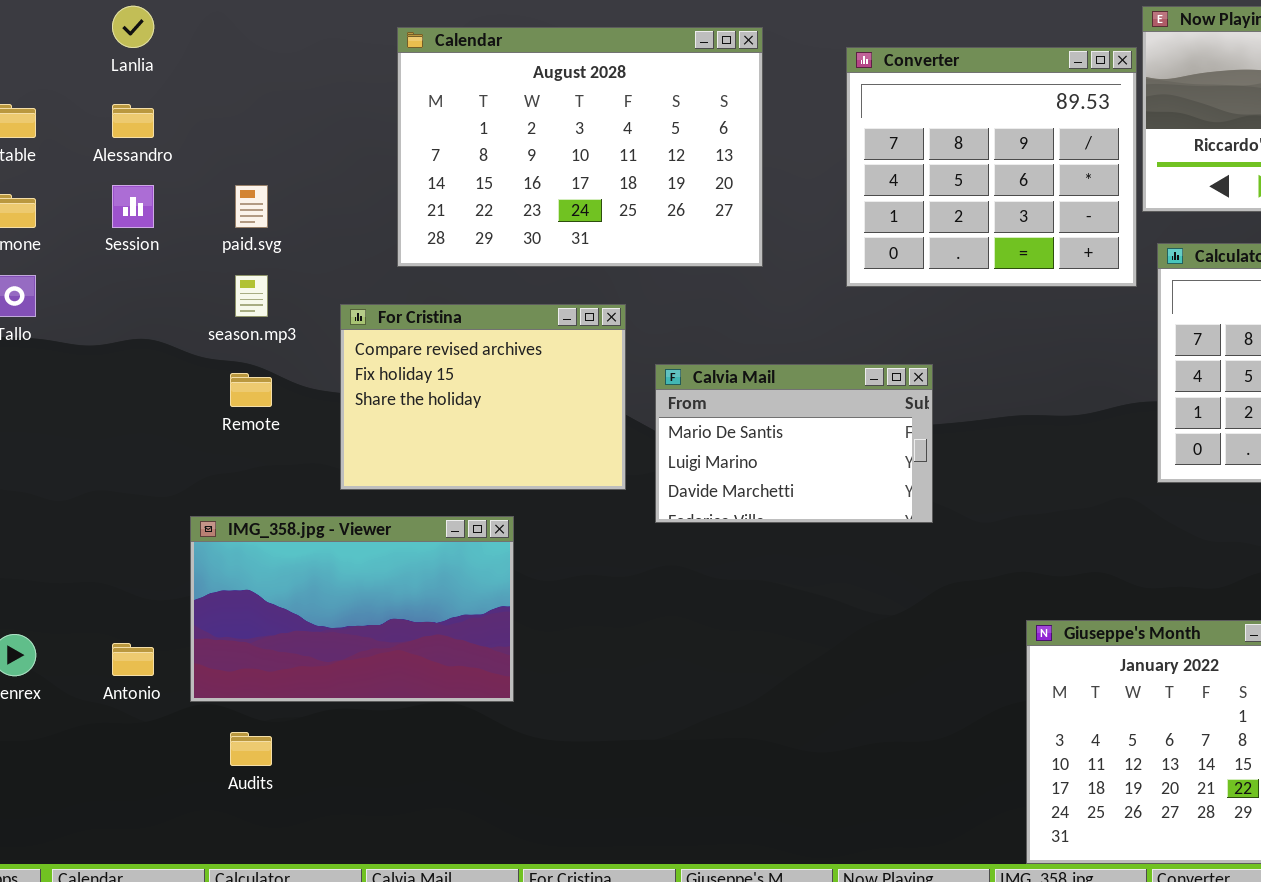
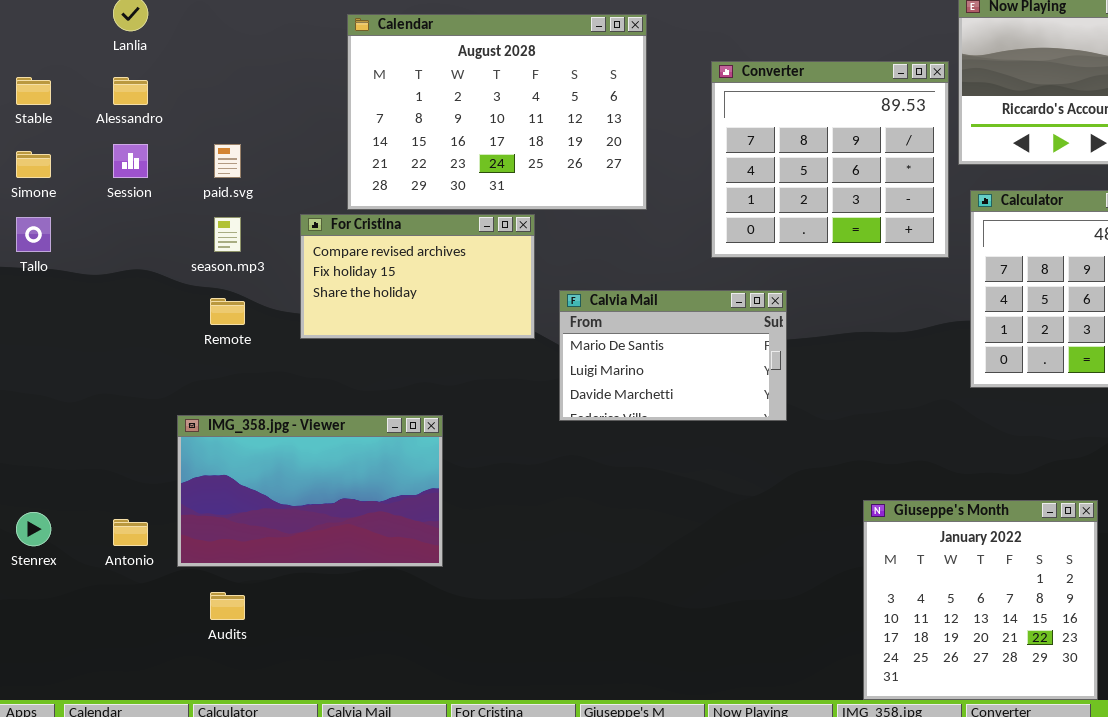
Converter: [846,47,1137,287] -> [711,61,949,258], moved
For Cristina: [340,304,626,490] -> [300,214,535,339], moved, resized

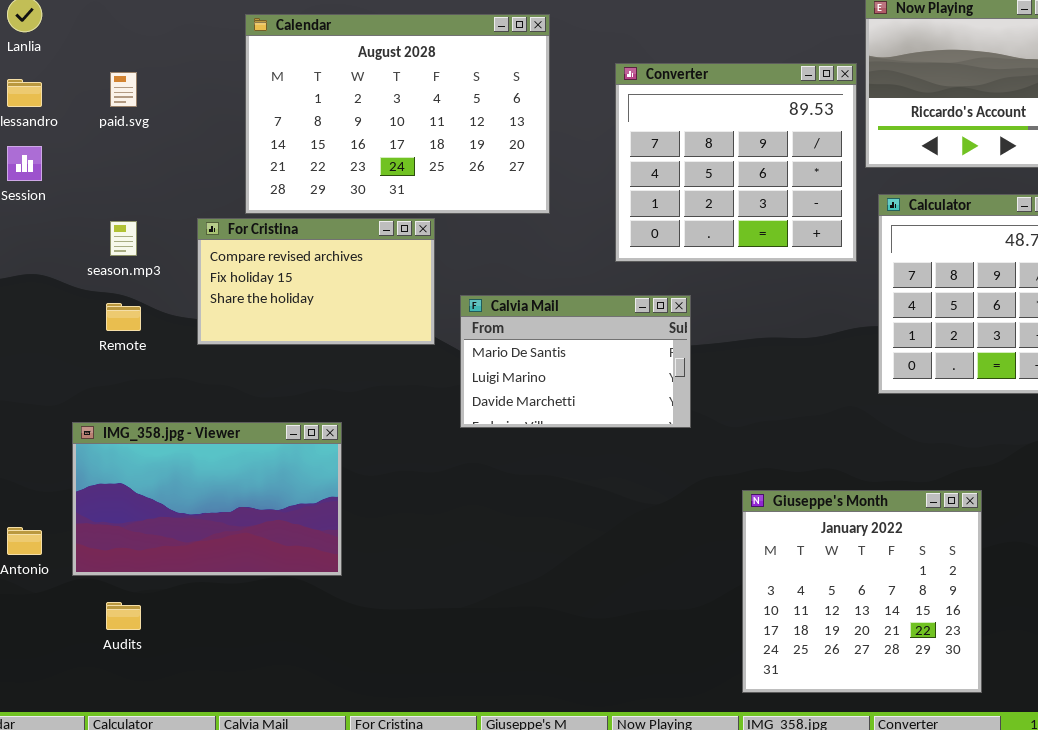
paid.svg: [214,144,241,178] -> [110,72,137,107], moved
Giuseppe's Month: [863,500,1098,700] -> [742,490,982,693], moved

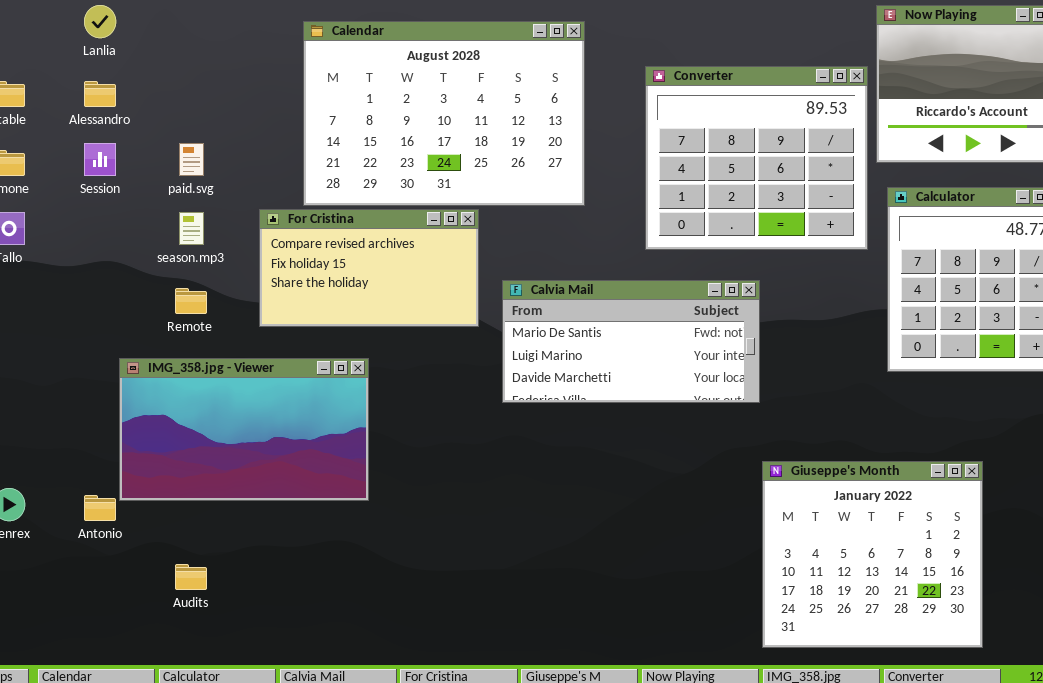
paid.svg: [110,72,137,107] -> [179,143,204,176], moved
Calvia Mail: [460,295,691,428] -> [502,280,760,403], resized
IMG_358.jpg - Viewer: [72,422,342,576] -> [119,358,369,501], moved

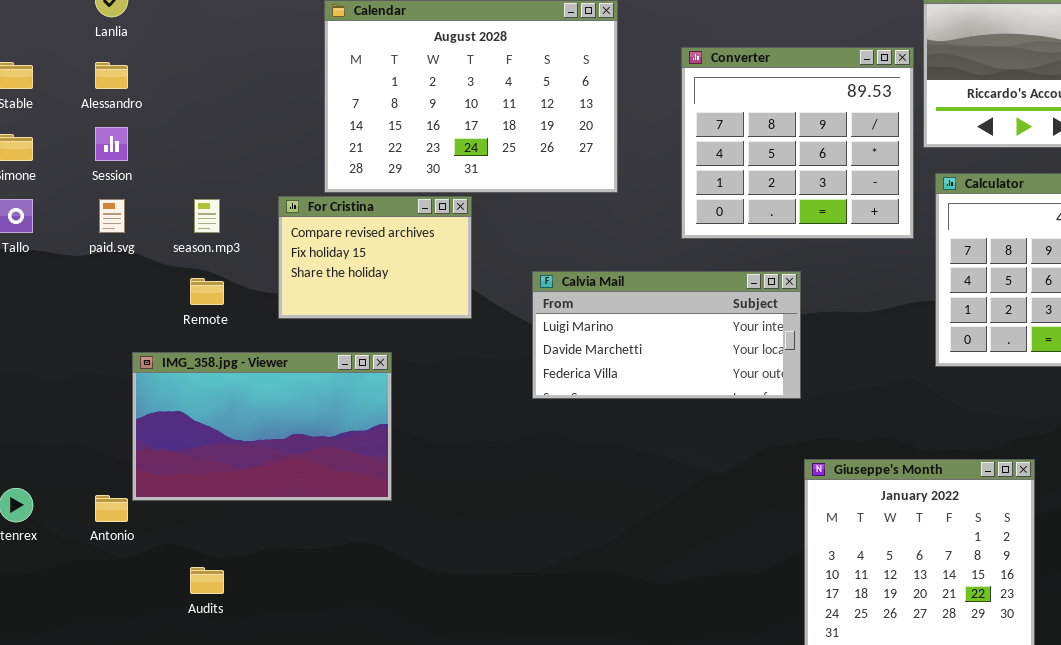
paid.svg: [179,143,204,176] -> [99,199,125,233], moved
For Cristina: [259,209,479,327] -> [278,196,472,319], resized
Calvia Mail: [502,280,760,403] -> [532,271,801,399], scrolled down 1 row

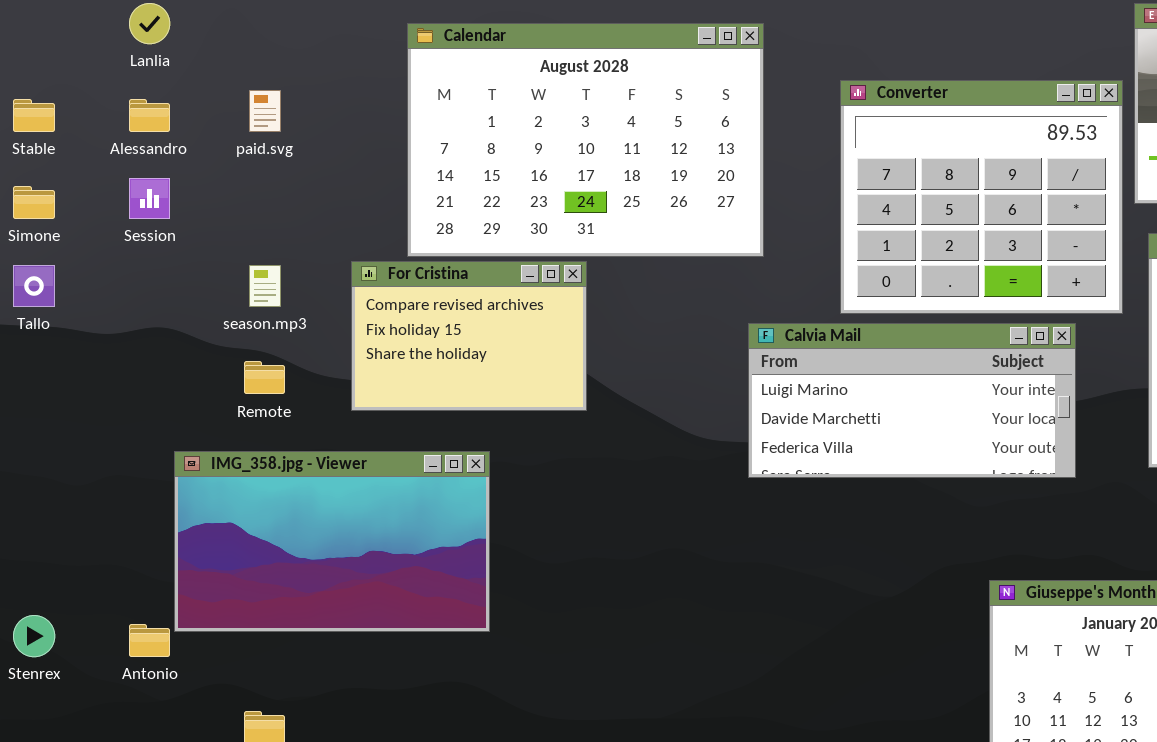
paid.svg: [99,199,125,233] -> [249,90,281,132], moved
Calvia Mail: [532,271,801,399] -> [748,323,1076,478], moved

